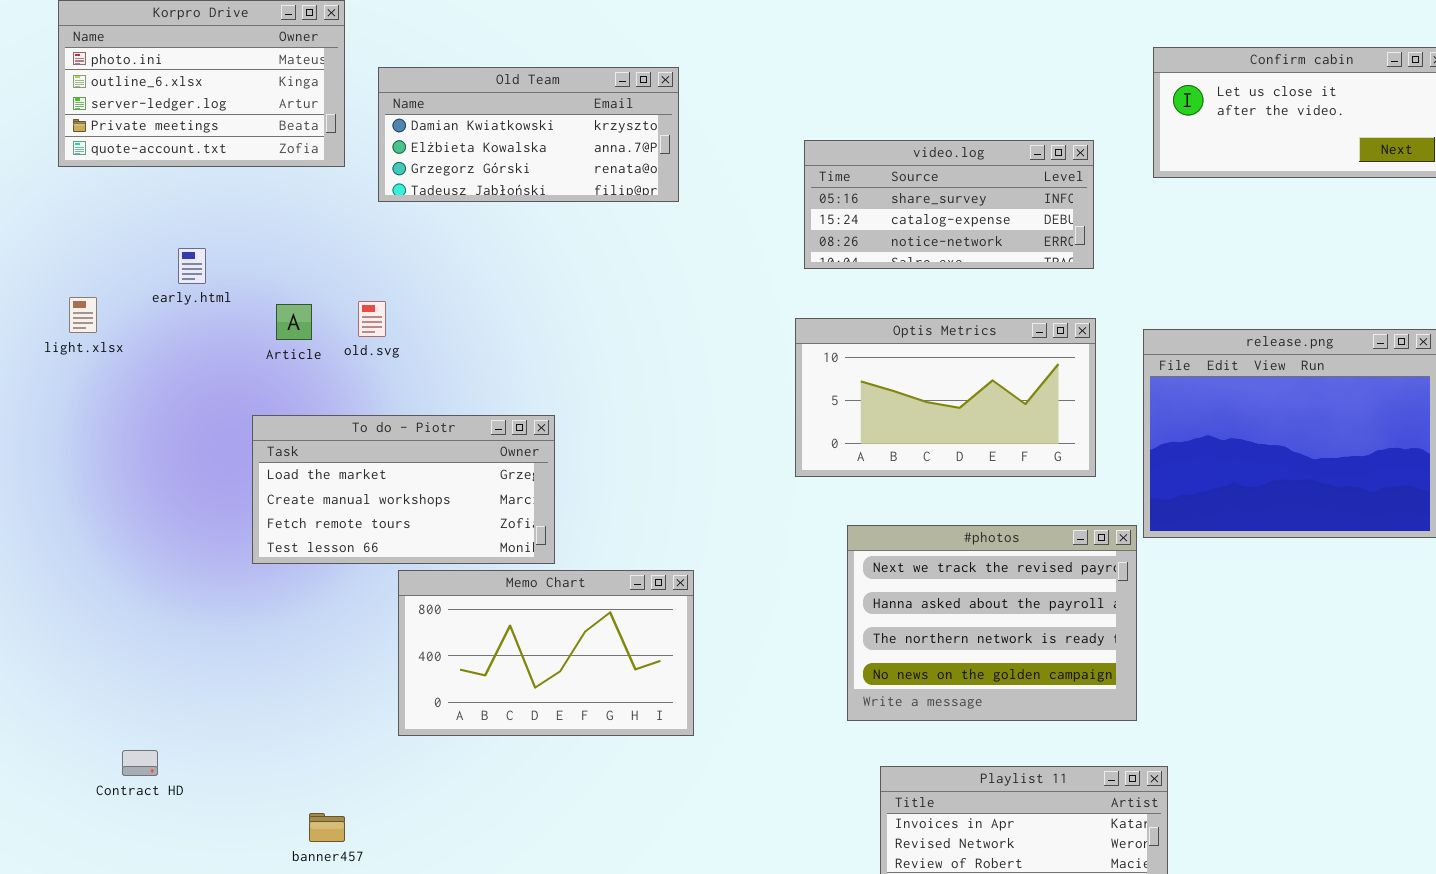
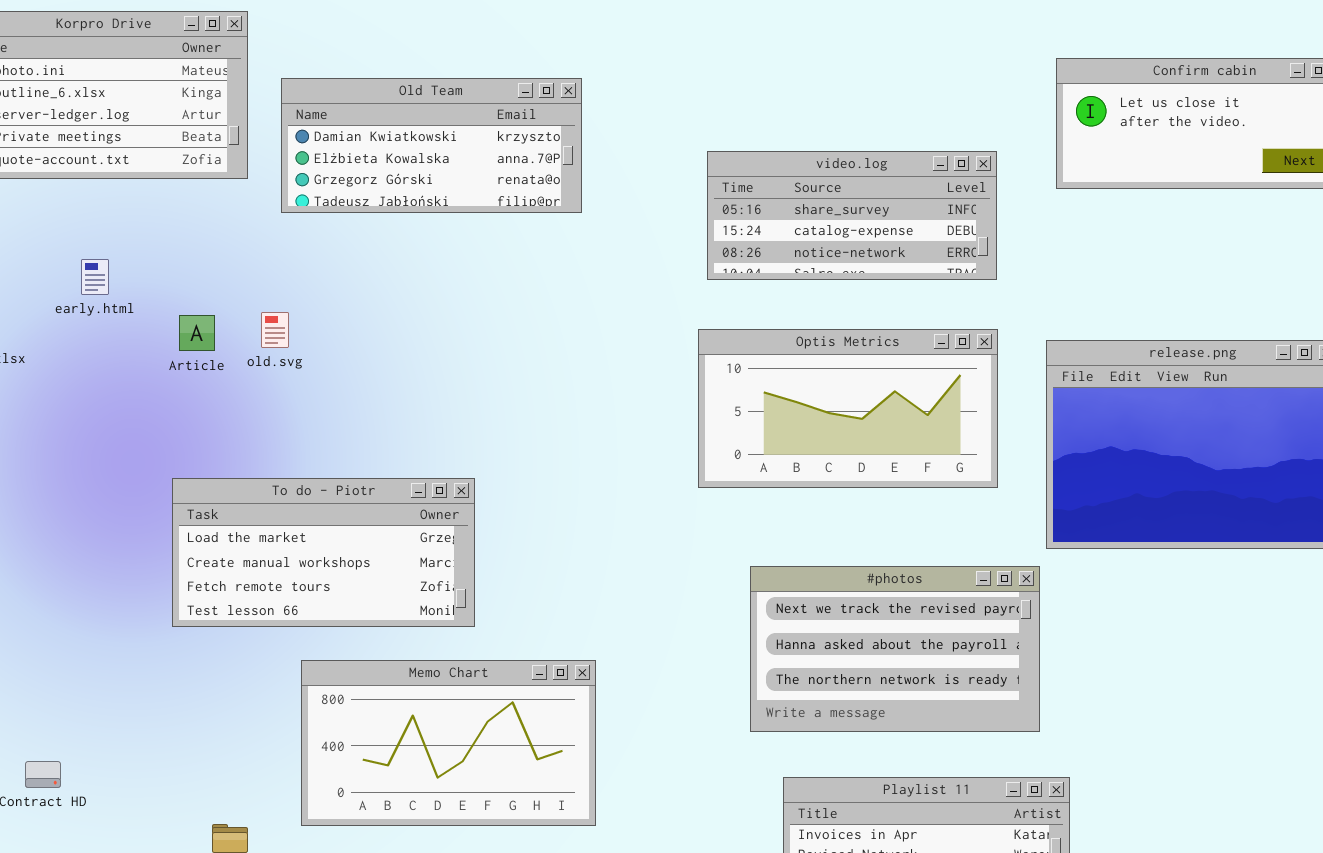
To do - Piotr: [252,415,555,564] -> [172,478,475,627], moved
#photos: [847,525,1137,721] -> [750,566,1040,732], resized
Memo Chart: [398,570,694,736] -> [301,660,596,826], moved

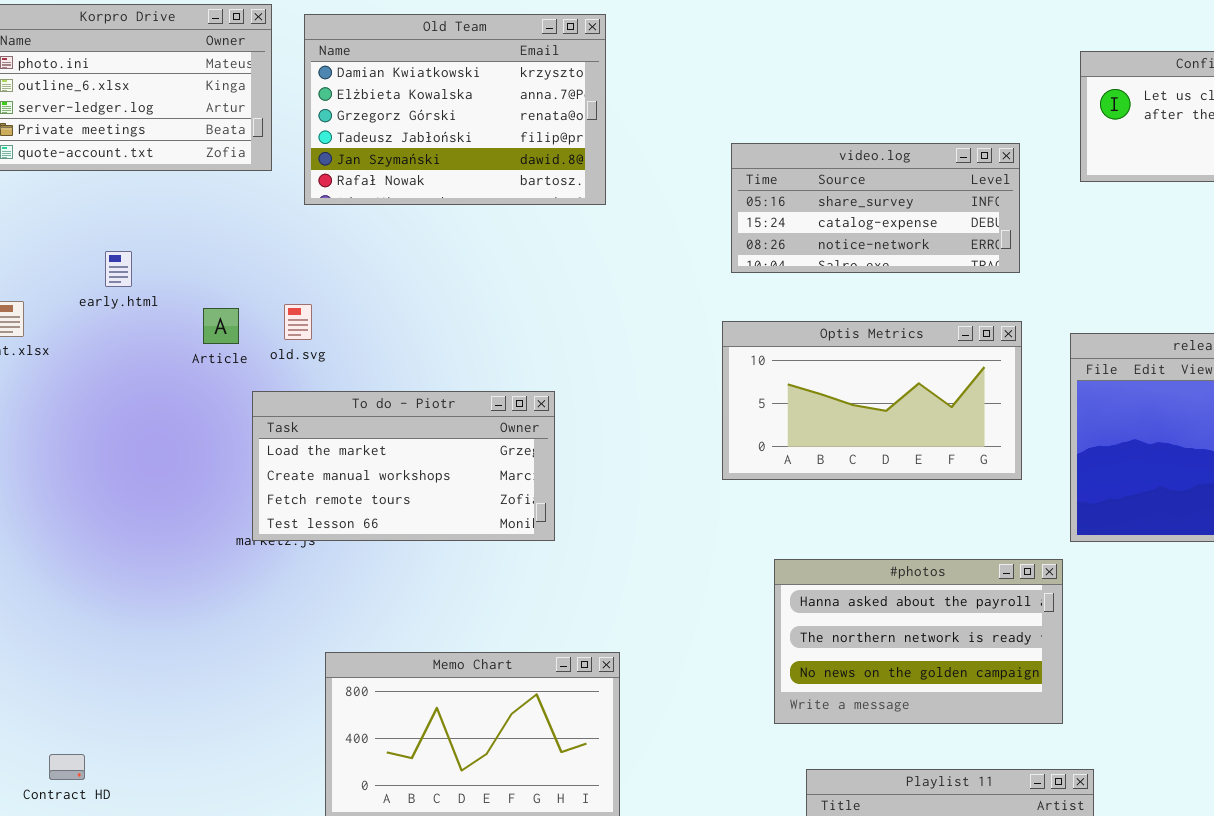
Old Team: [281,78,582,213] -> [304,14,606,205], resized
To do - Piotr: [172,478,475,627] -> [252,391,555,541], moved
#photos: [750,566,1040,732] -> [774,559,1063,724], scrolled down 1 row

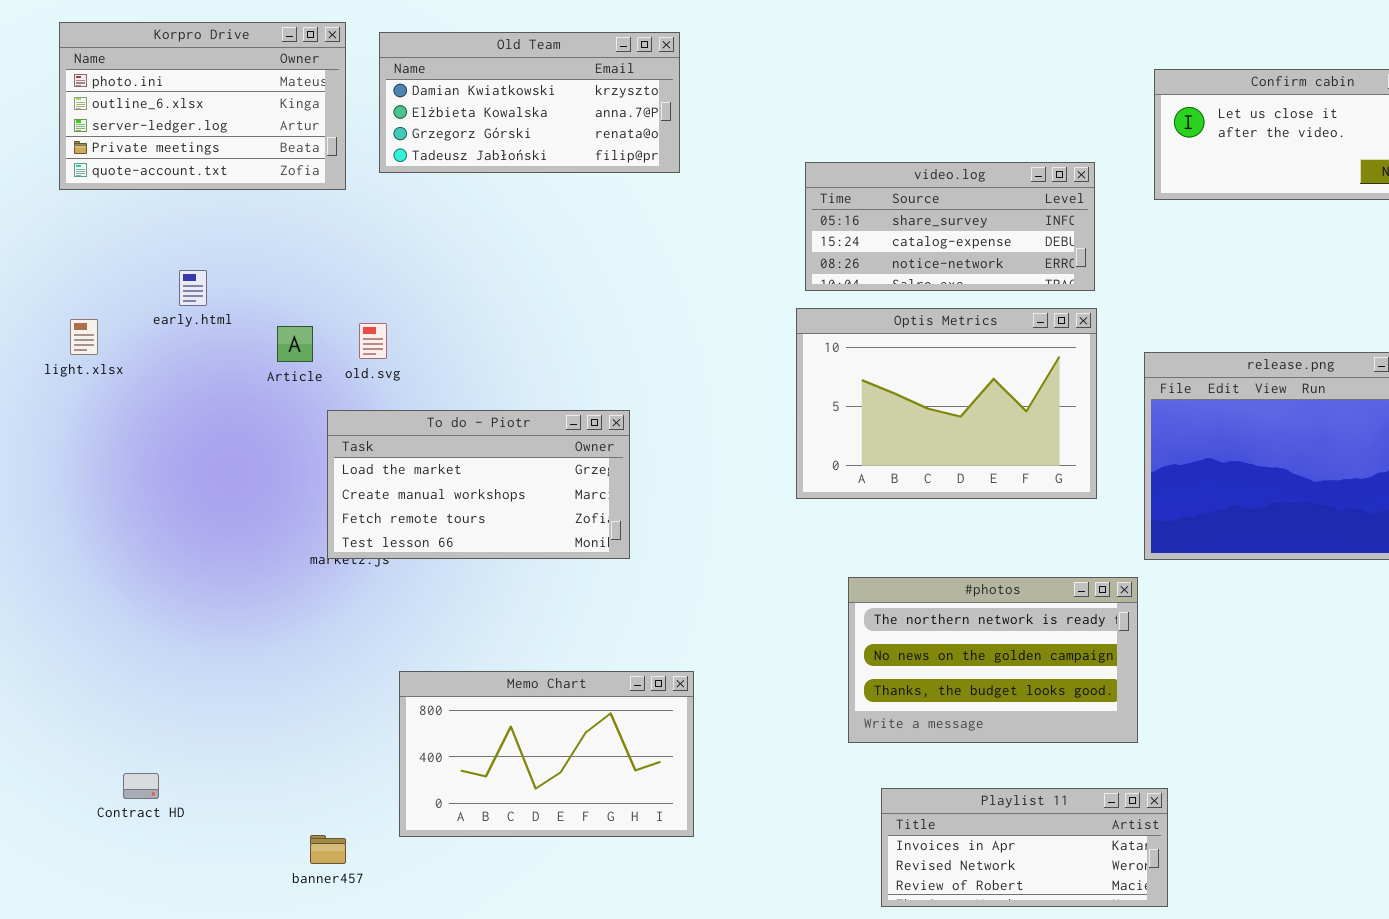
Old Team: [304,14,606,205] -> [379,32,680,173], resized
Optis Metrics: [722,321,1022,480] -> [796,308,1097,499], resized
#photos: [774,559,1063,724] -> [848,577,1138,743], scrolled down 1 row

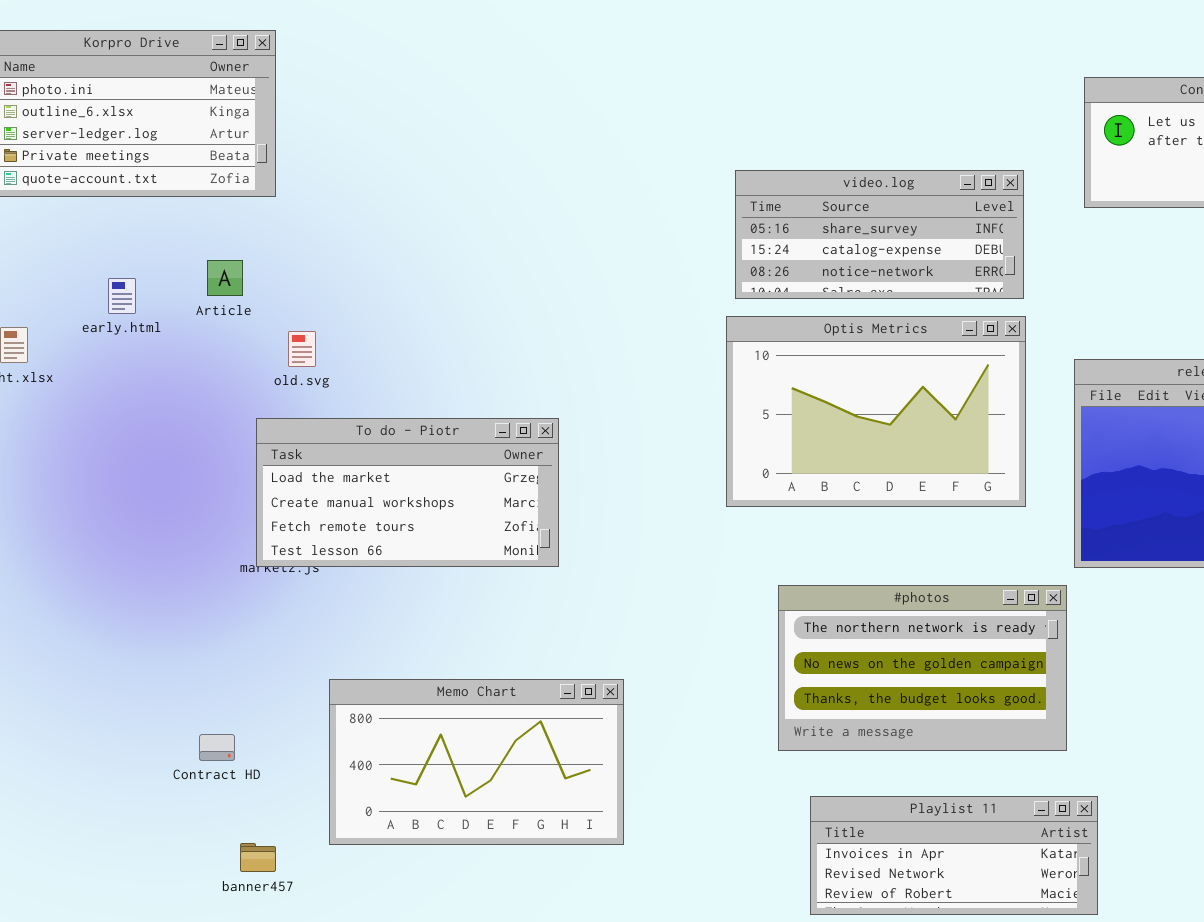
Old Team: [379,32,680,173] -> none, closed
Article: [277,326,313,362] -> [207,260,243,296], moved
Contract HD: [123,773,159,799] -> [199,734,235,761], moved

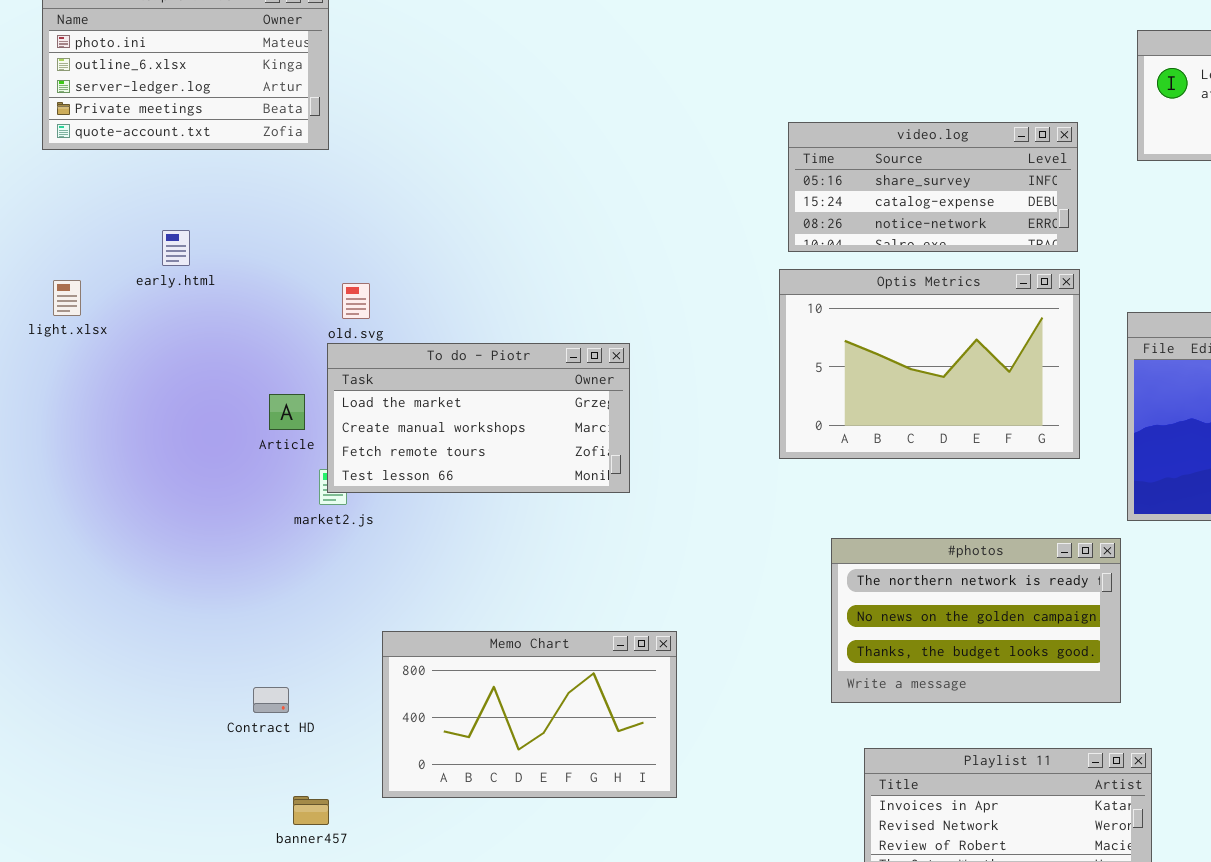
Article: [207,260,243,296] -> [269,394,305,430], moved
To do - Piotr: [256,418,559,567] -> [327,343,630,493], moved

